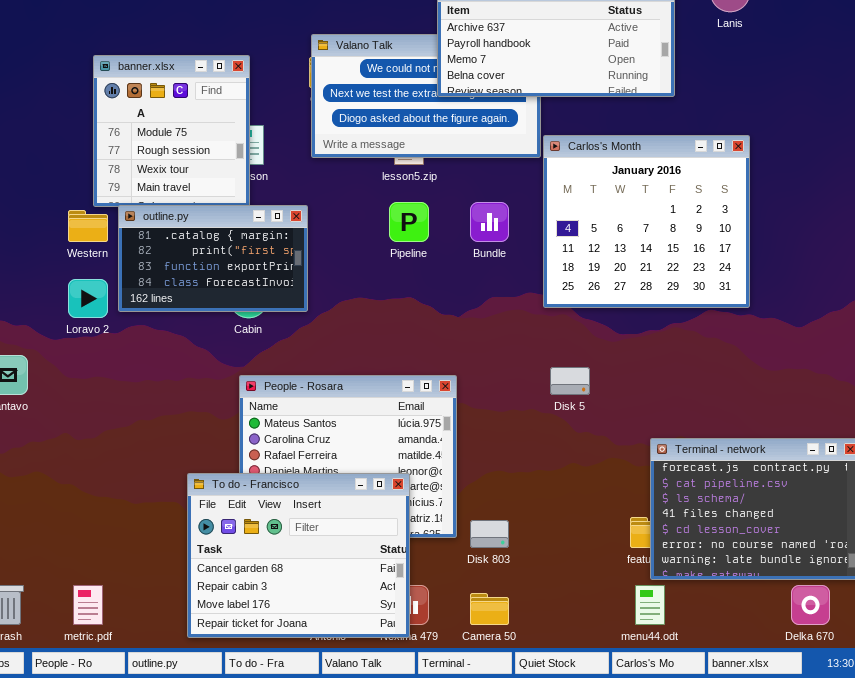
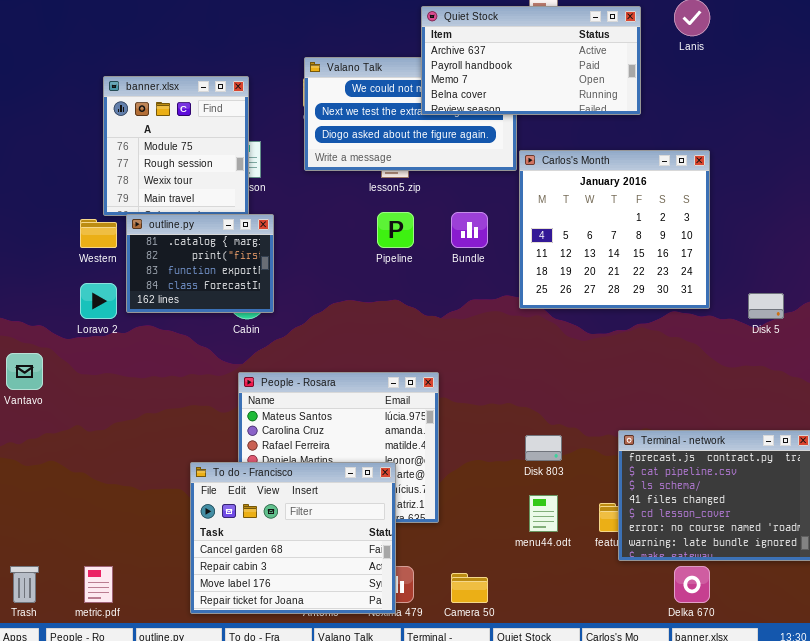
outline.py: [118,205,308,312] -> [126,214,274,313], resized
Disk 5: [550,367,590,395] -> [748,293,784,319], moved
Disk 803: [470,520,509,548] -> [525,435,562,461], moved
menu44.odt: [635,585,665,625] -> [529,495,558,532], moved
Delka 670: [791,585,830,625] -> [674,566,710,603], moved

